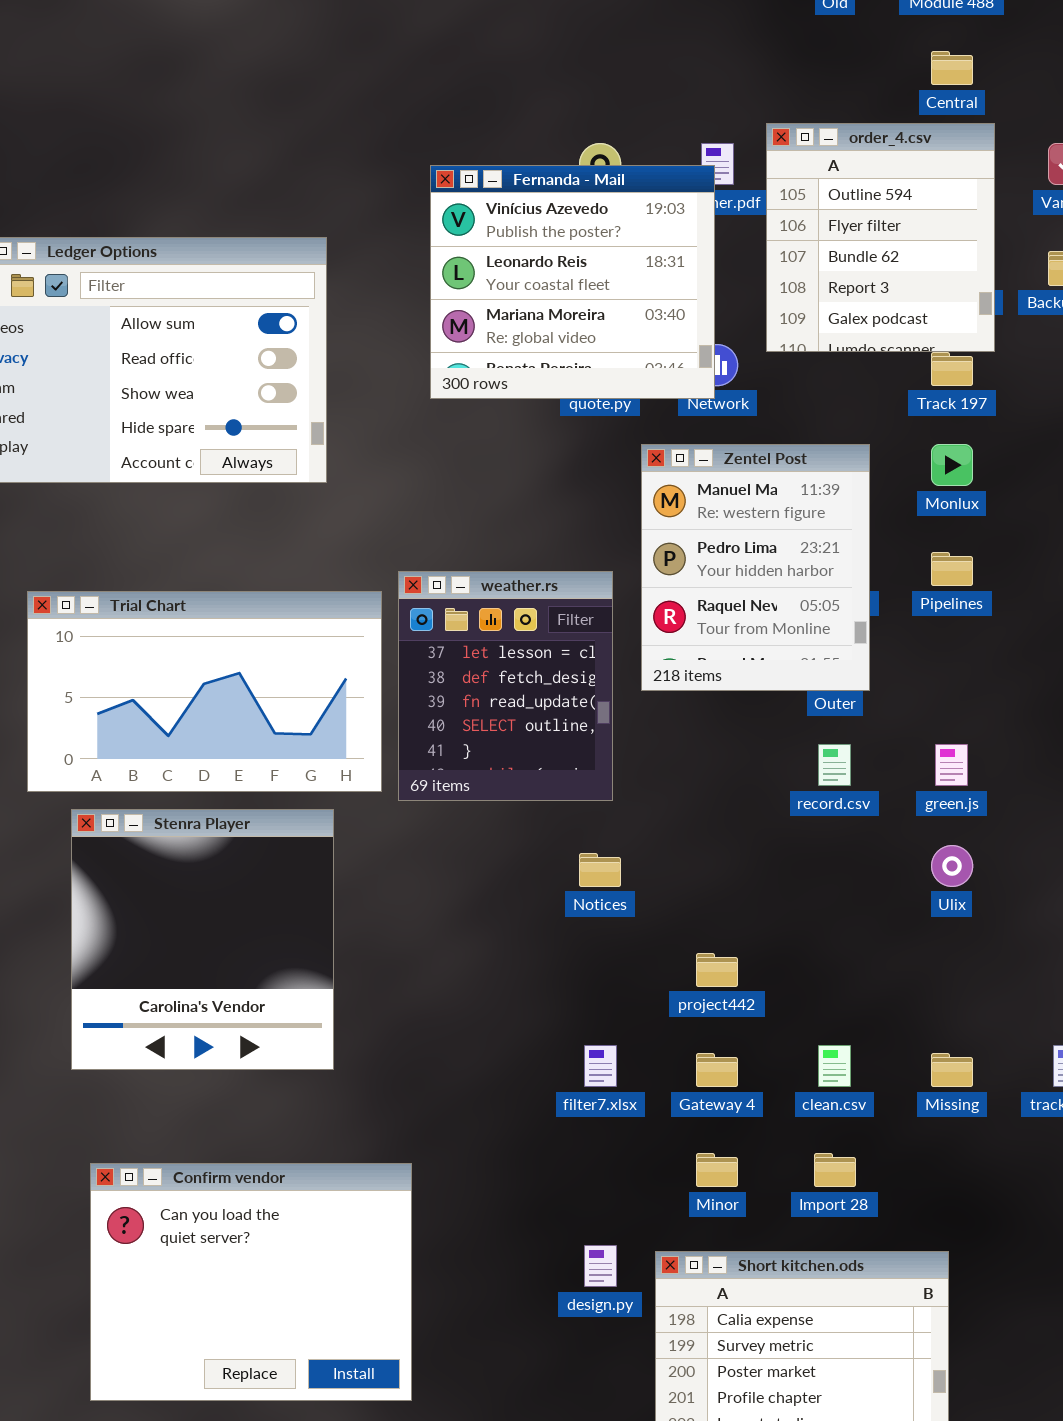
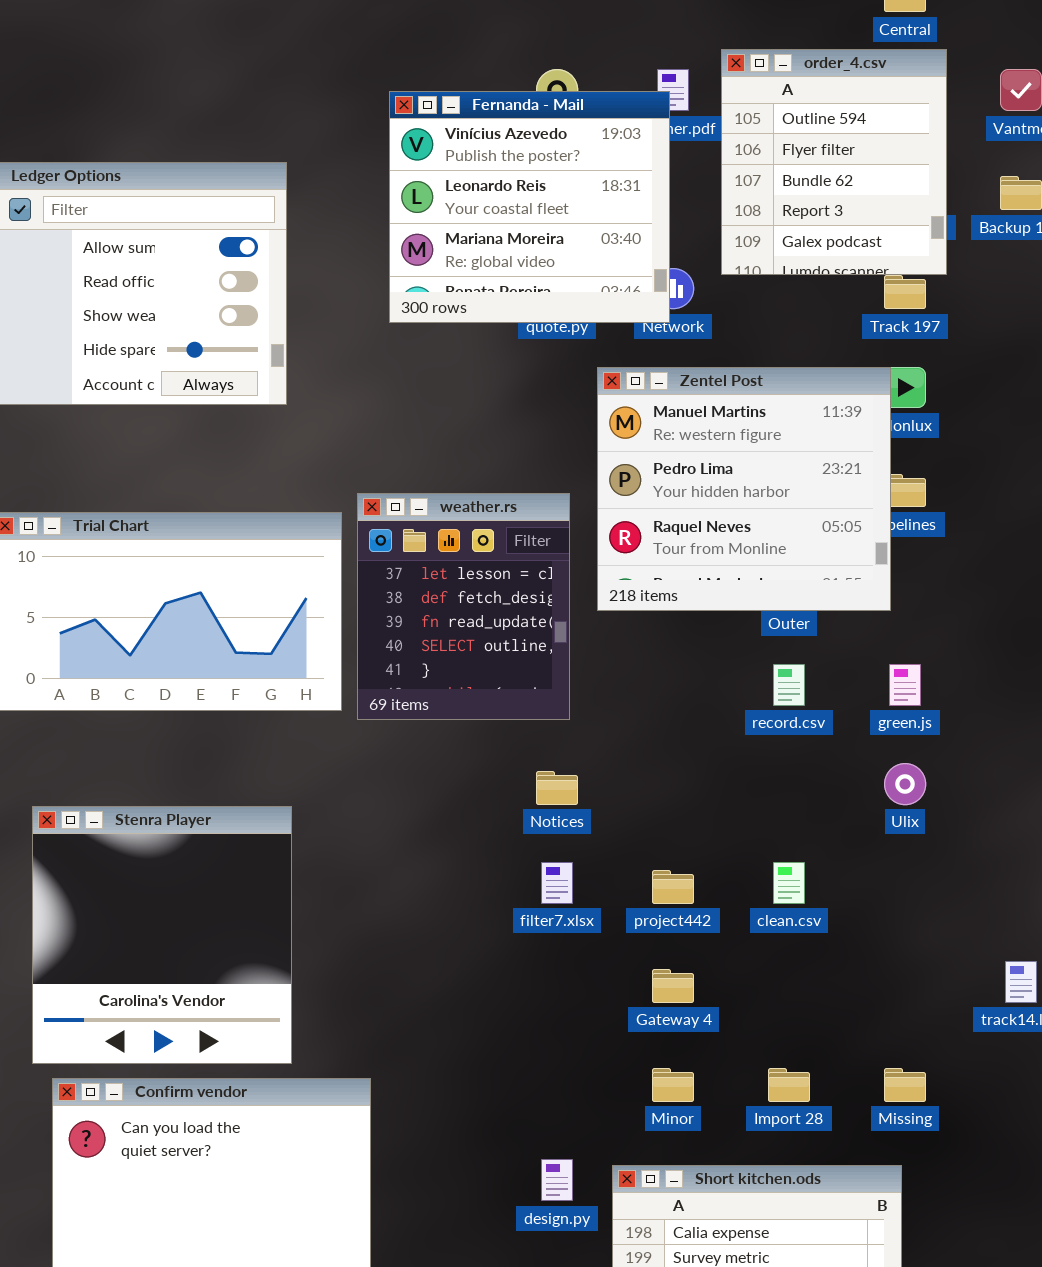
Zentel Post: [641,444,870,691] -> [597,367,891,611], resized
Stenra Player: [71,809,334,1070] -> [32,806,292,1064], moved
filter7.xlsx: [584,1045,617,1087] -> [541,862,573,904], moved
clean.csv: [818,1045,851,1087] -> [773,862,805,904], moved
Missing: [931,1053,973,1087] -> [884,1068,926,1102], moved

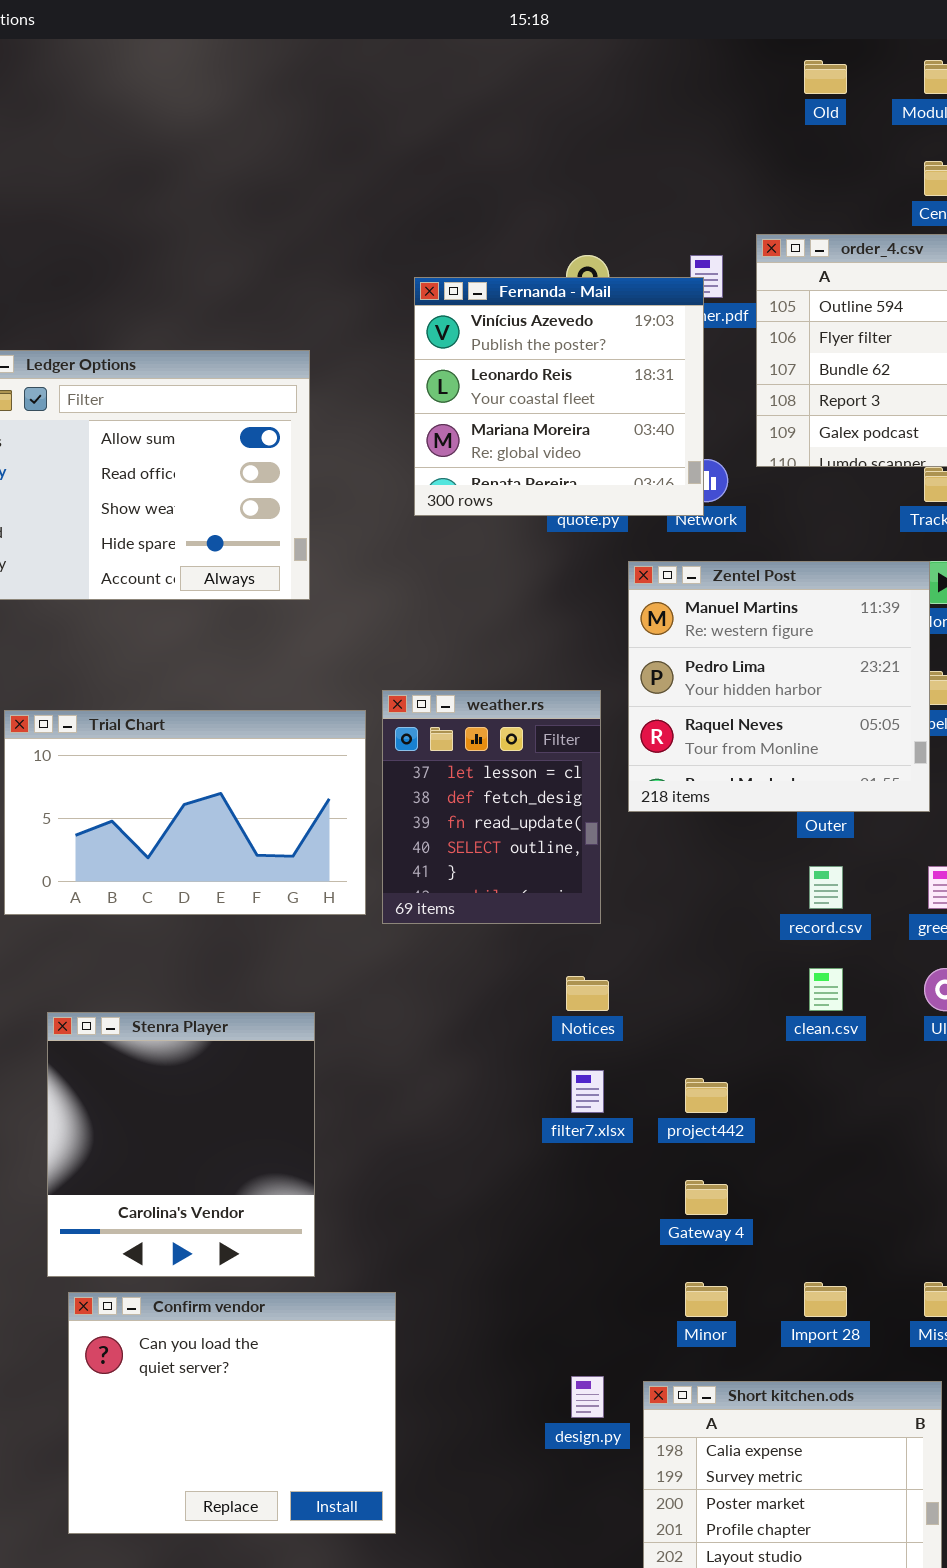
clean.csv: [773,862,805,904] -> [809,968,843,1011], moved

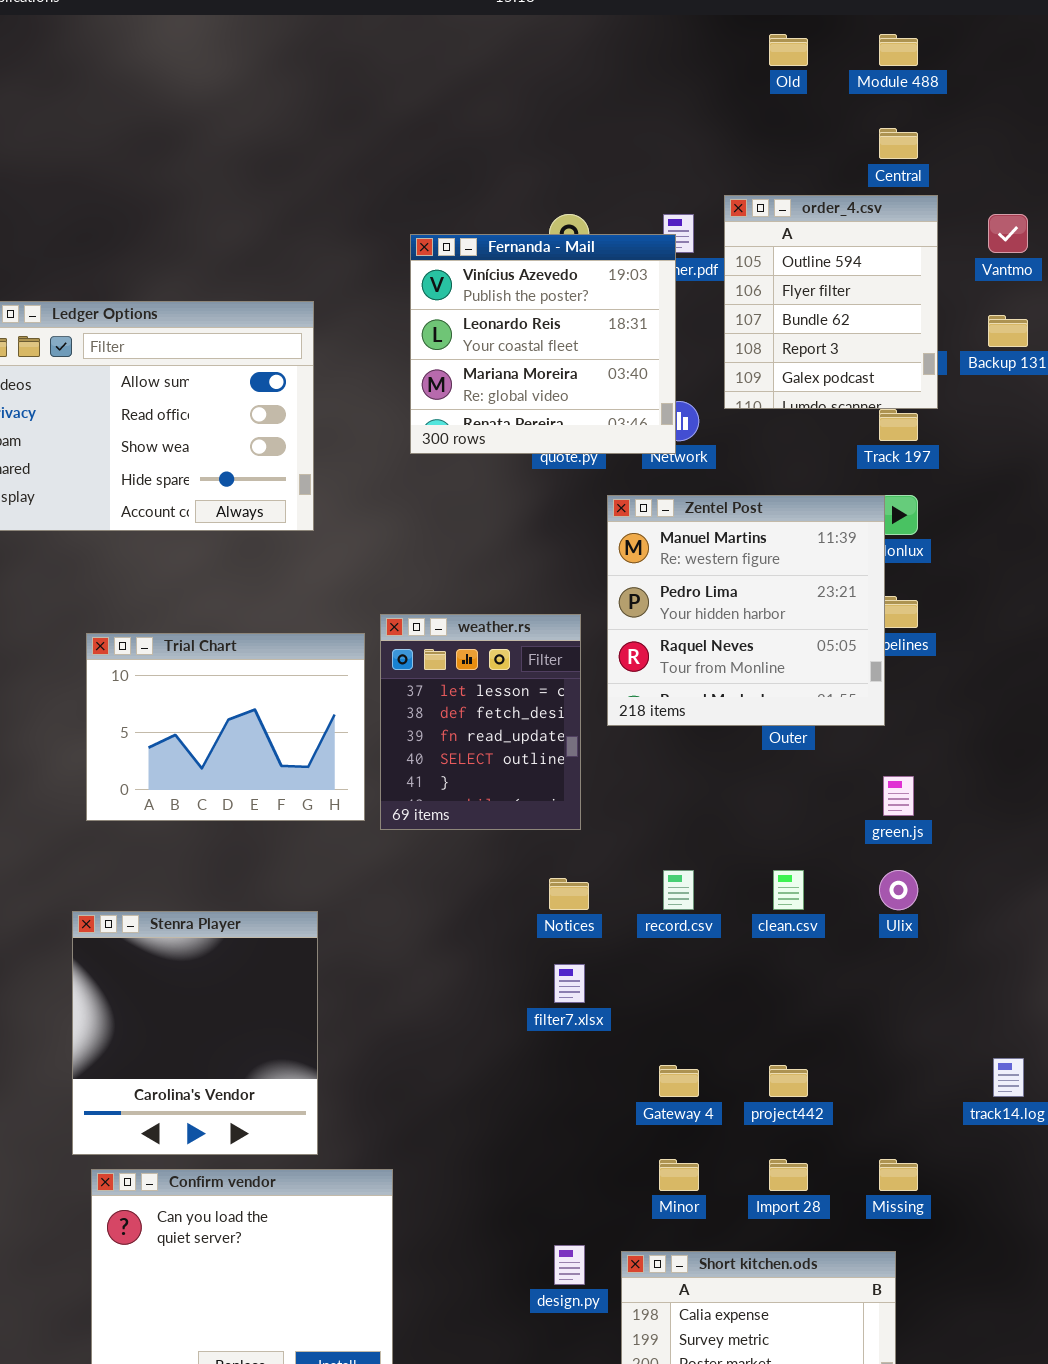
Trial Chart: [4,710,366,915] -> [86,633,365,821], resized
record.csv: [809,866,843,909] -> [663,870,694,910], moved
project442: [685,1078,728,1113] -> [769,1065,808,1097], moved

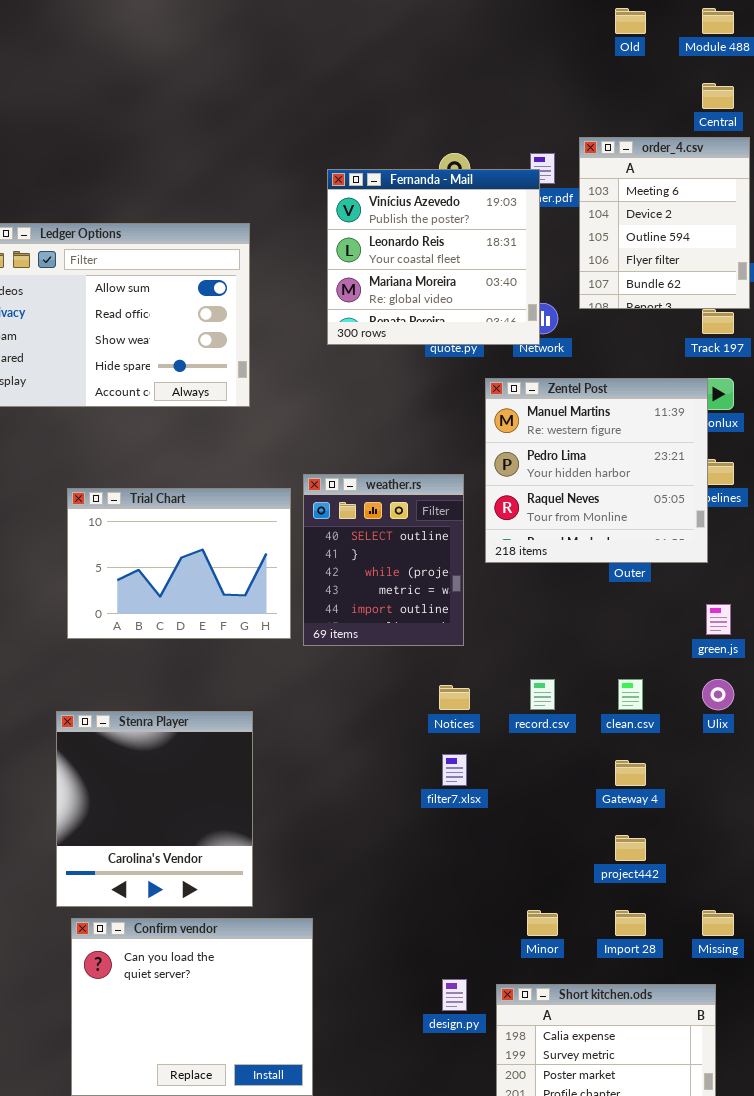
order_4.csv: [724,195,938,409] -> [579,137,750,309], scrolled up 2 rows
weather.rs: [380,614,581,830] -> [303,474,464,646], scrolled down 3 rows
Gateway 4: [659,1065,699,1097] -> [615,760,646,786], moved

